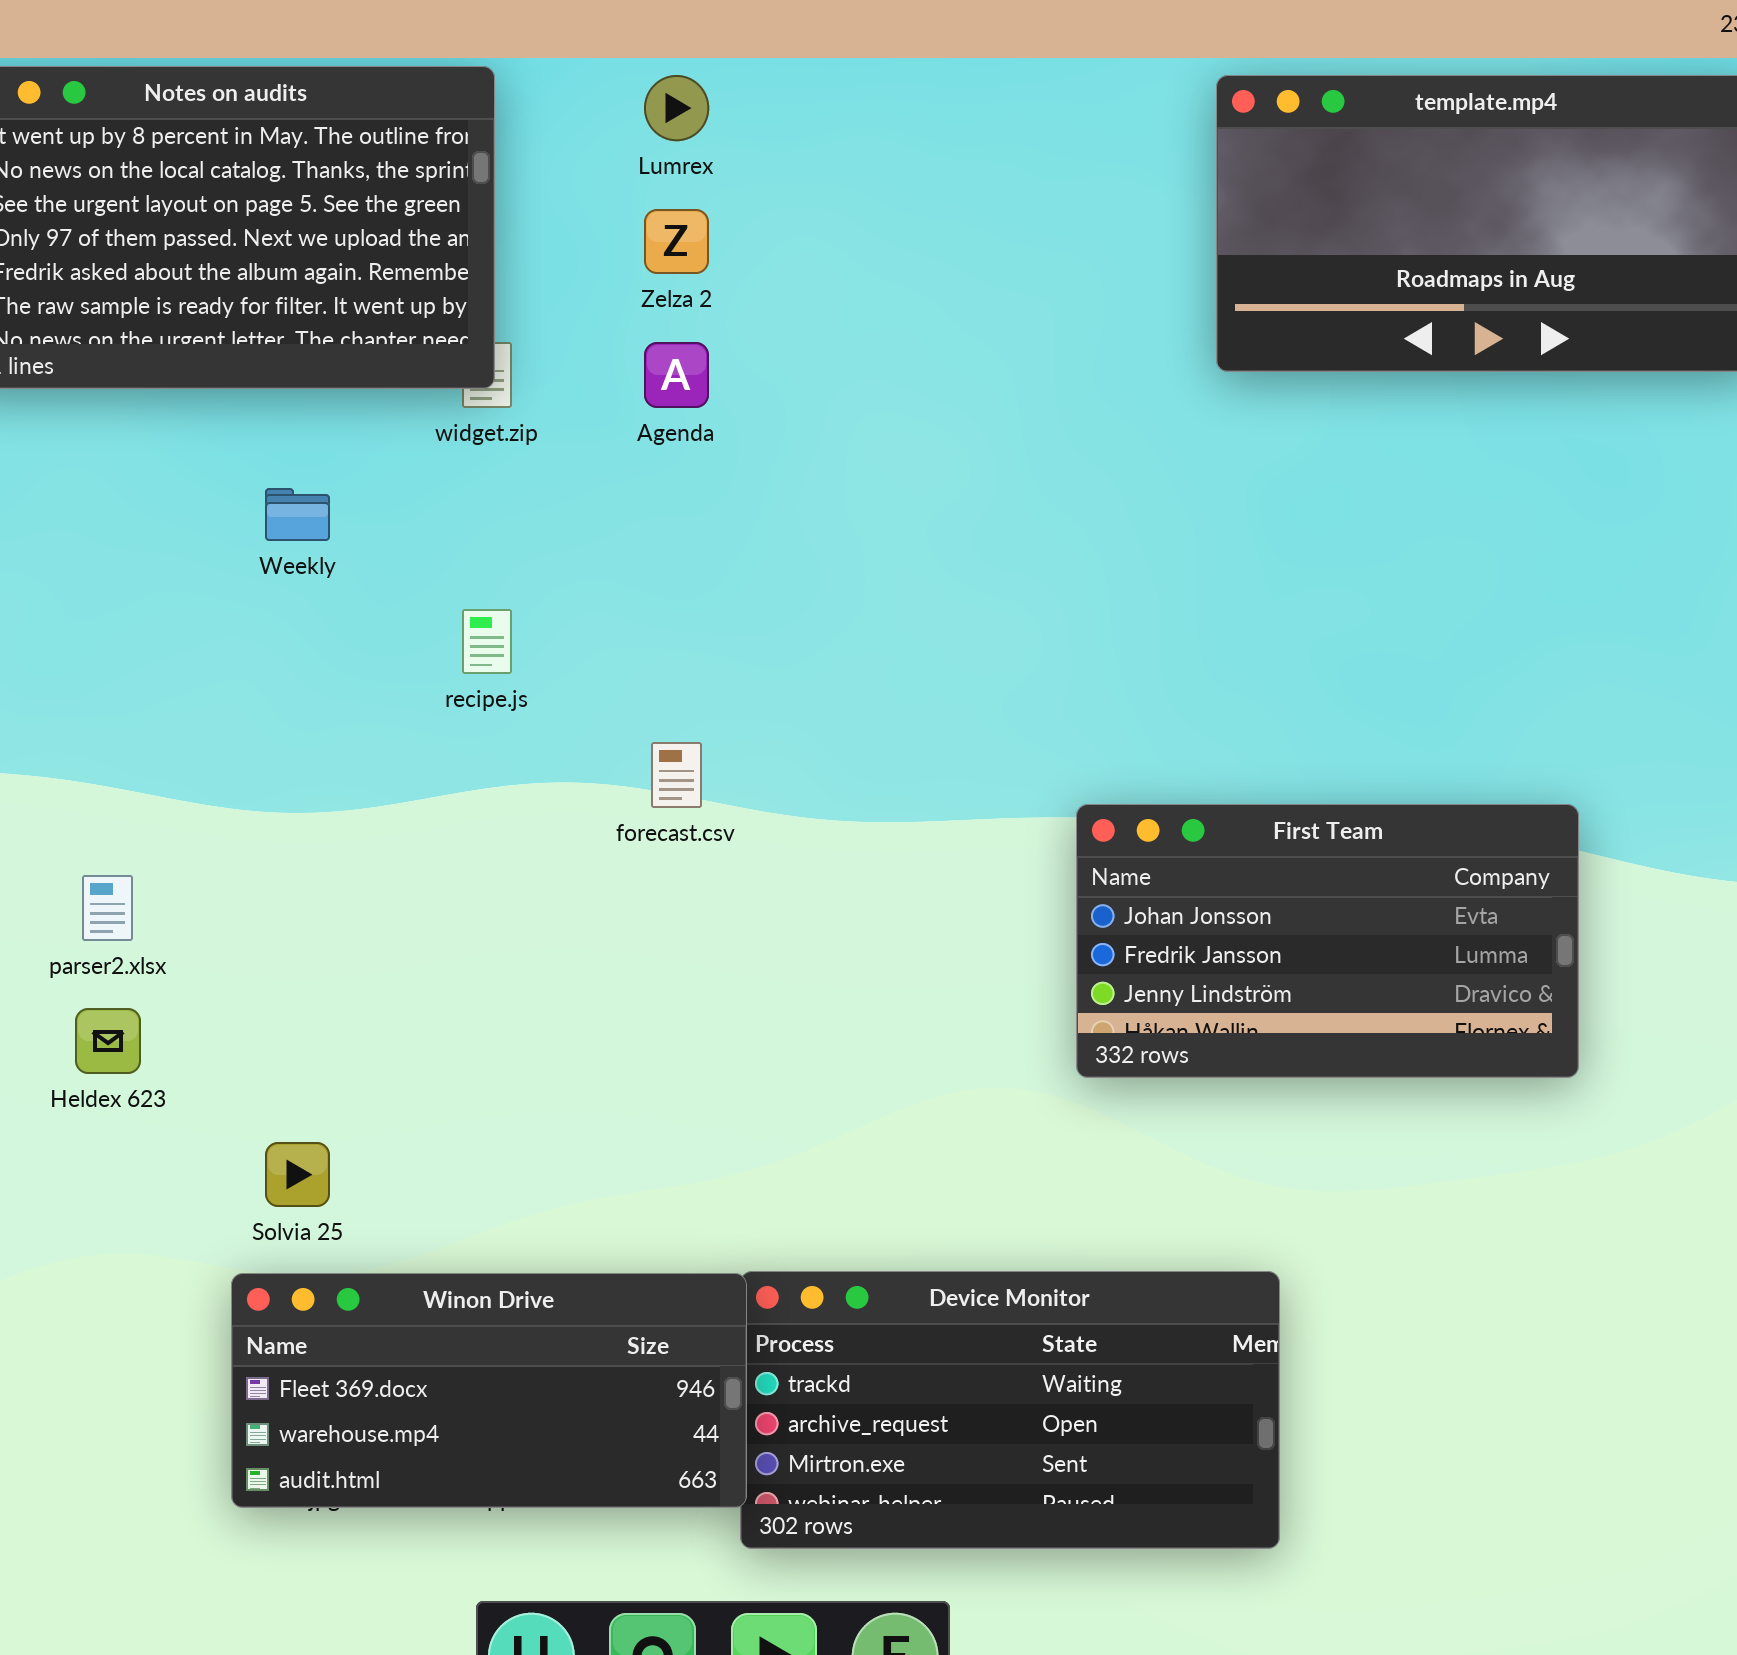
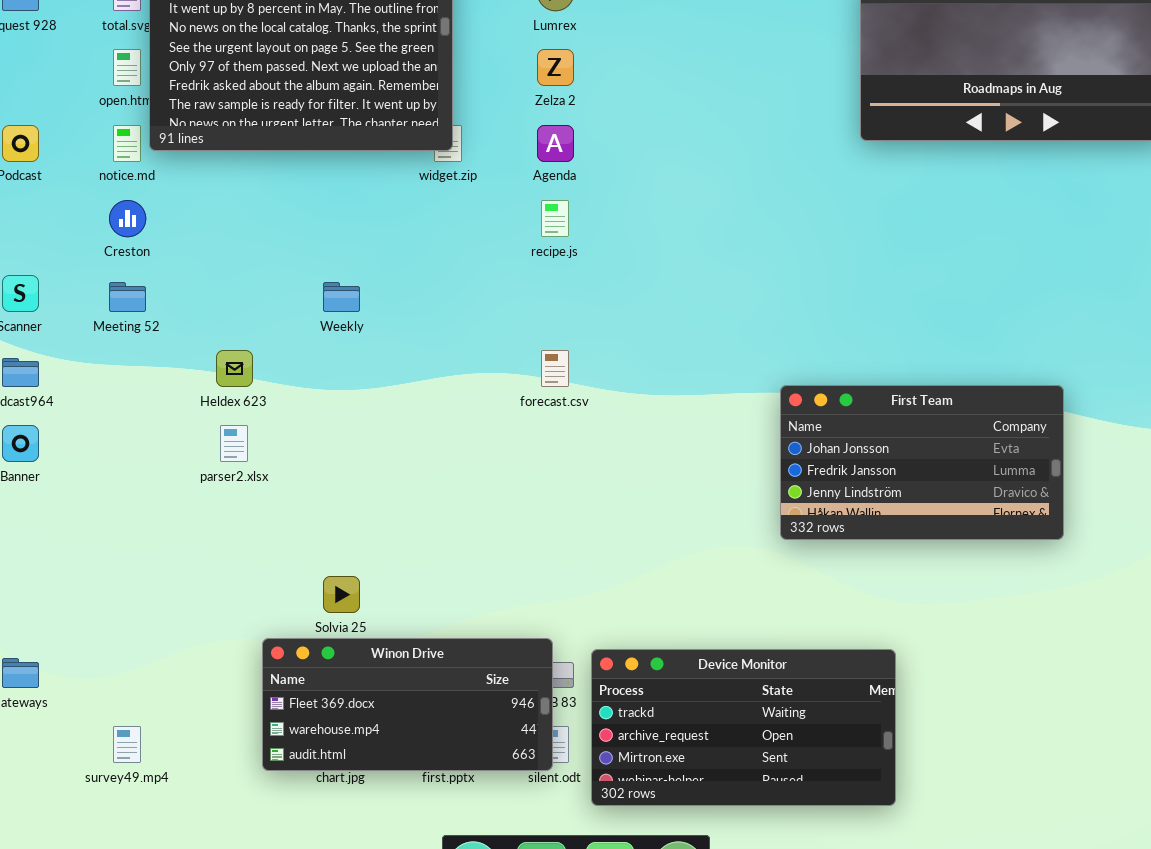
Weekly: [265,488,330,541] -> [323,282,360,312], moved
recipe.js: [462,609,512,674] -> [541,200,569,237], moved
Heldex 623: [75,1008,141,1074] -> [216,350,253,387], moved
Winon Drive: [231,1273,747,1508] -> [262,638,553,771], moved

